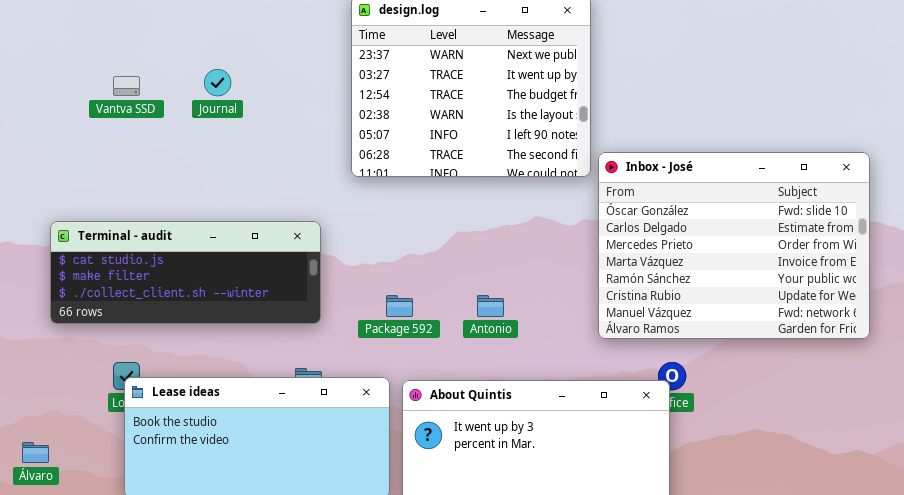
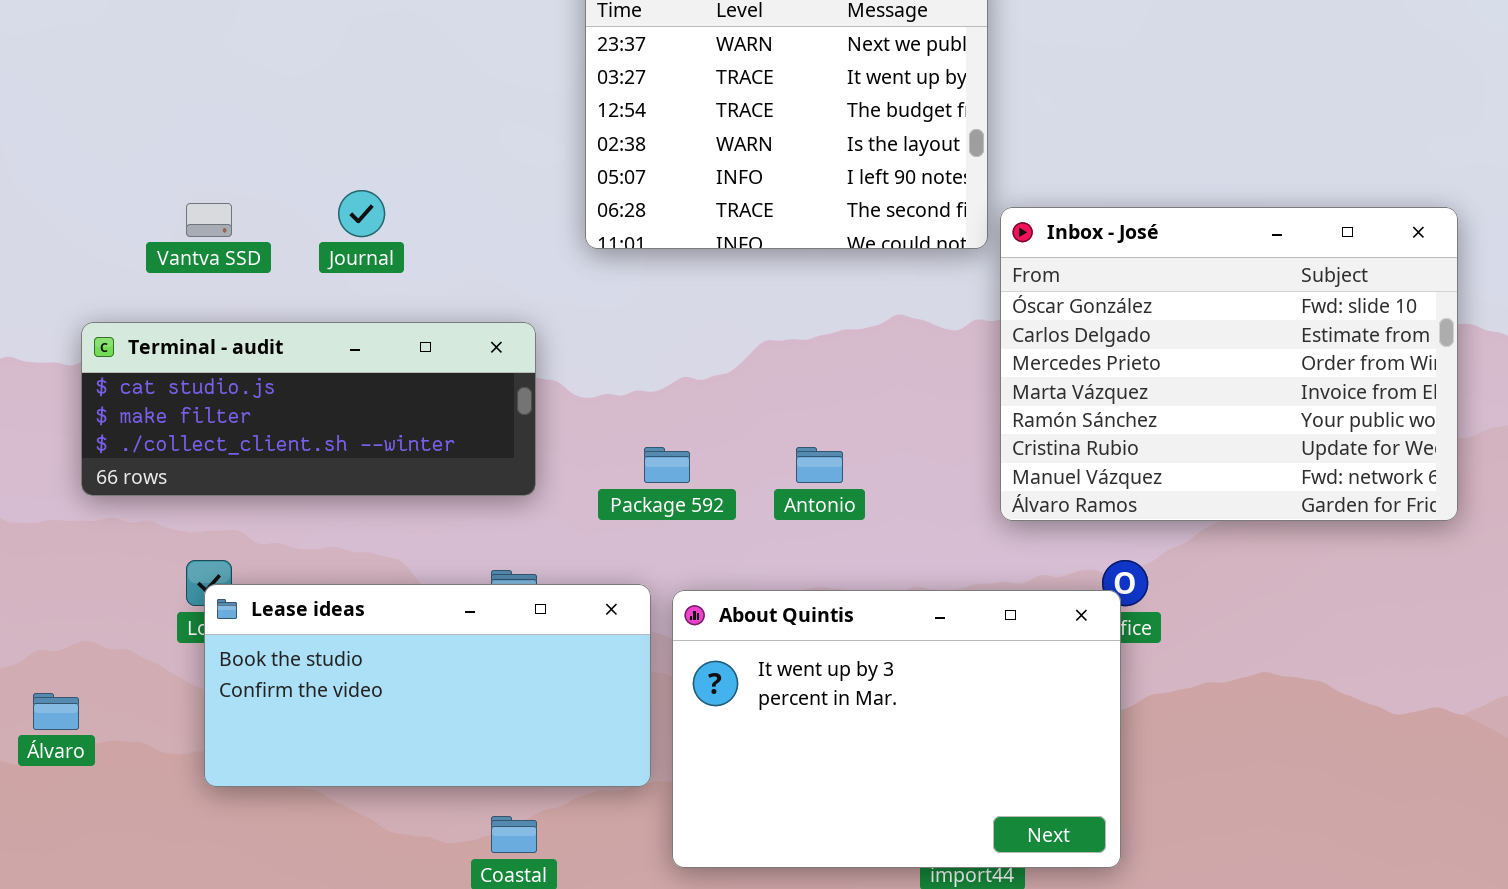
Journal: [204,69,231,96] -> [338,190,385,237], moved
Vantva SSD: [113,76,140,96] -> [186,203,232,237], moved

